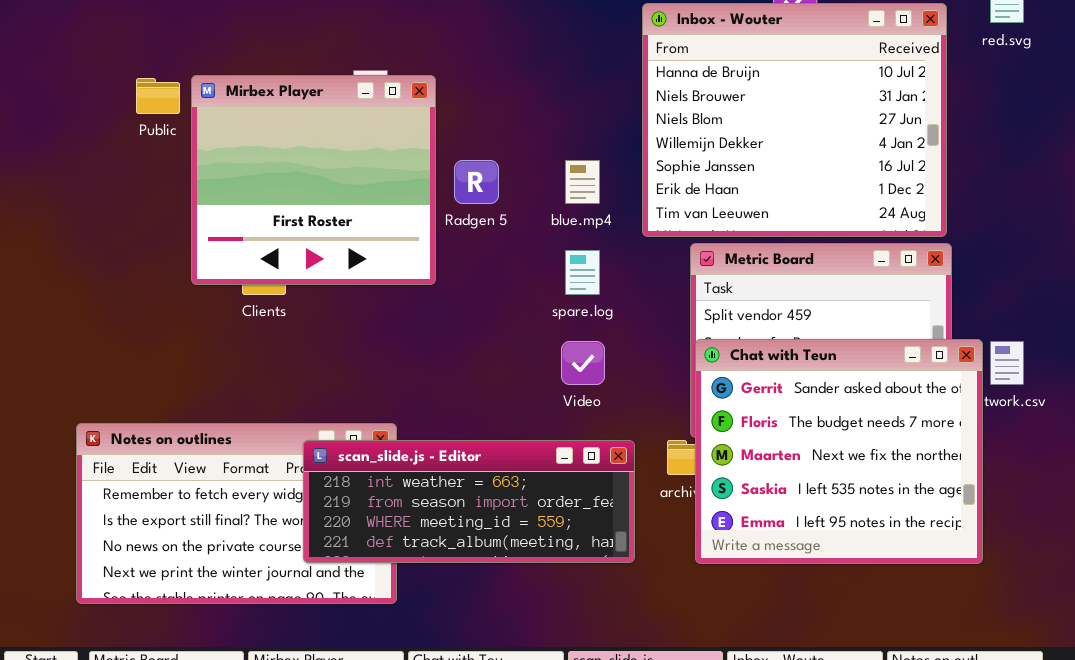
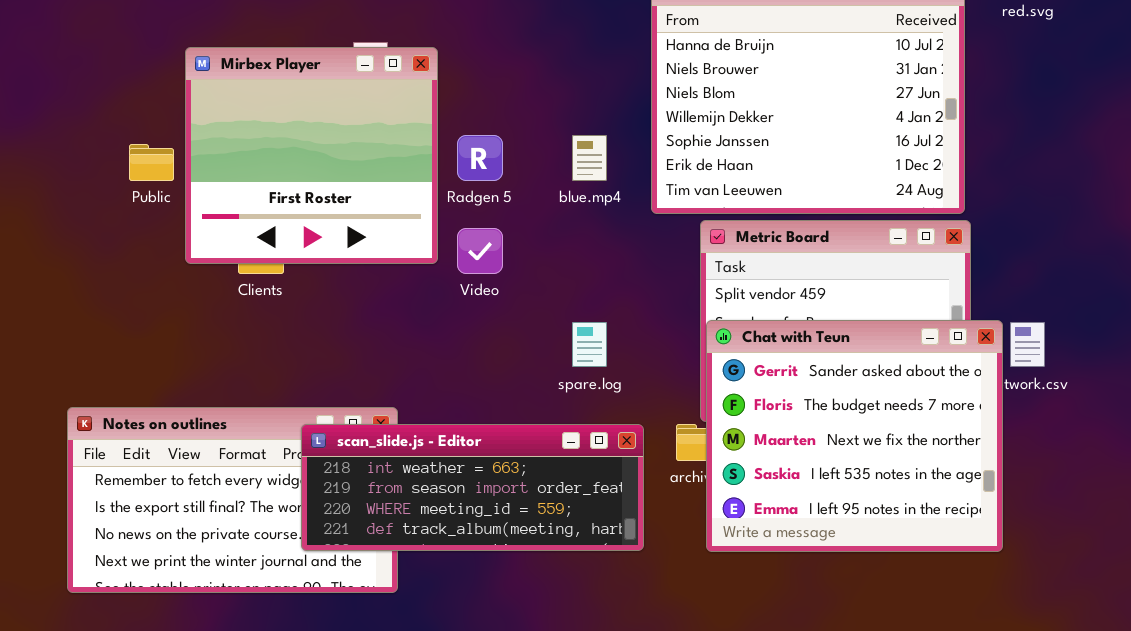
Public: [136,78,180,114] -> [129,144,174,181], moved
spare.log: [565,250,600,295] -> [572,322,607,367], moved
Video: [561,341,605,385] -> [457,228,503,274], moved

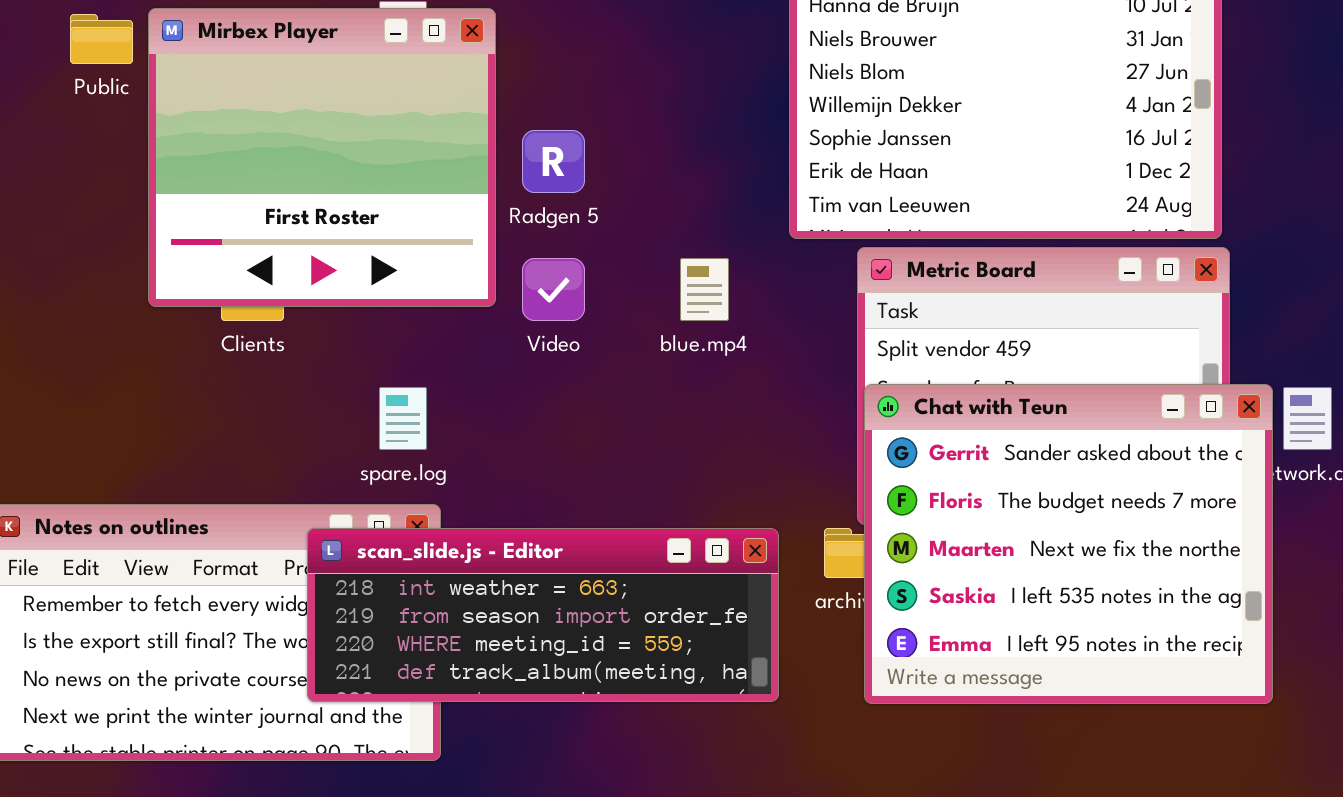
blue.mp4: [572,135,607,181] -> [680,258,729,321], moved
Public: [129,144,174,181] -> [70,14,133,64], moved
spare.log: [572,322,607,367] -> [379,387,427,450], moved

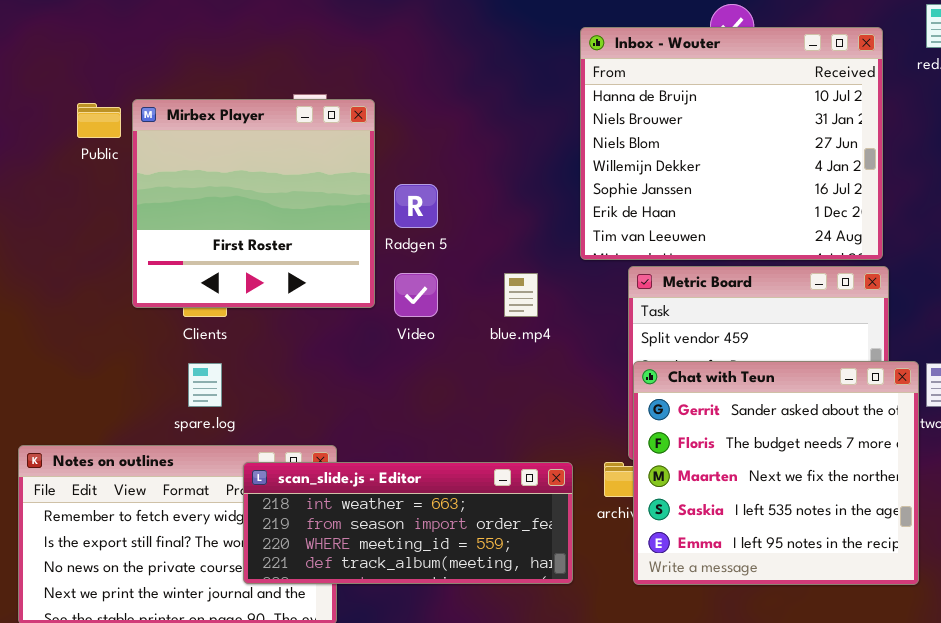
spare.log: [379,387,427,450] -> [188,363,222,407], moved

